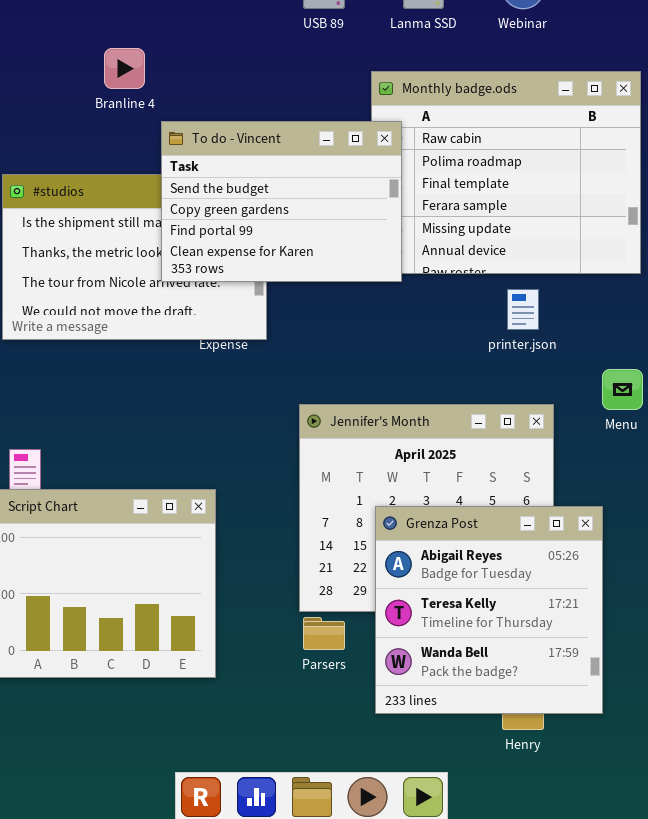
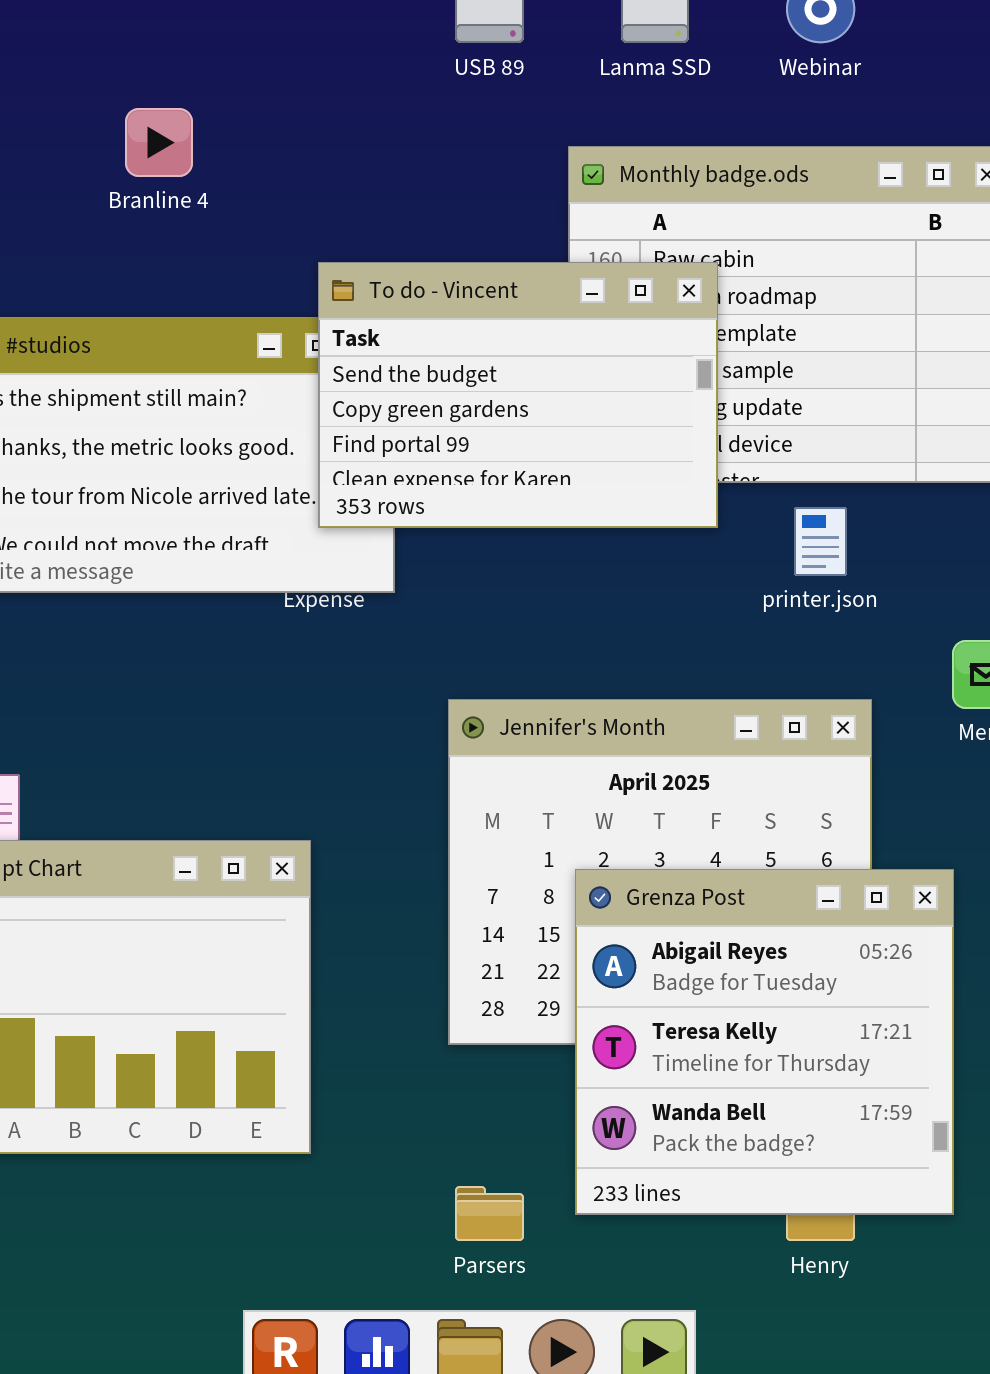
To do - Vincent: [161,121,402,282] -> [318,262,718,528], moved
Parsers: [303,617,345,650] -> [455,1186,524,1241], moved

